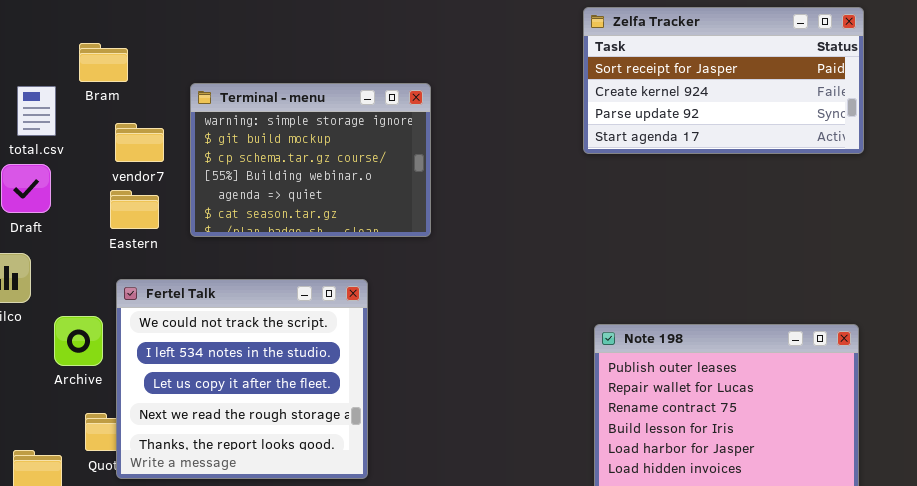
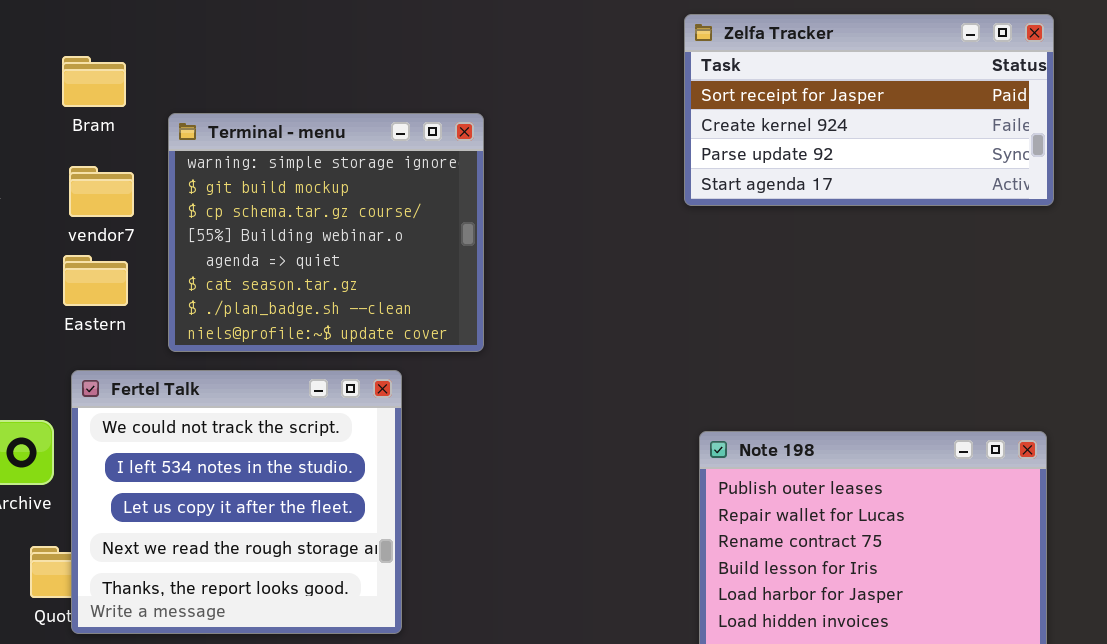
Bram: [79,43,128,82] -> [62,56,126,107], moved
Terminal - menu: [190,83,431,237] -> [168,113,484,352], resized

